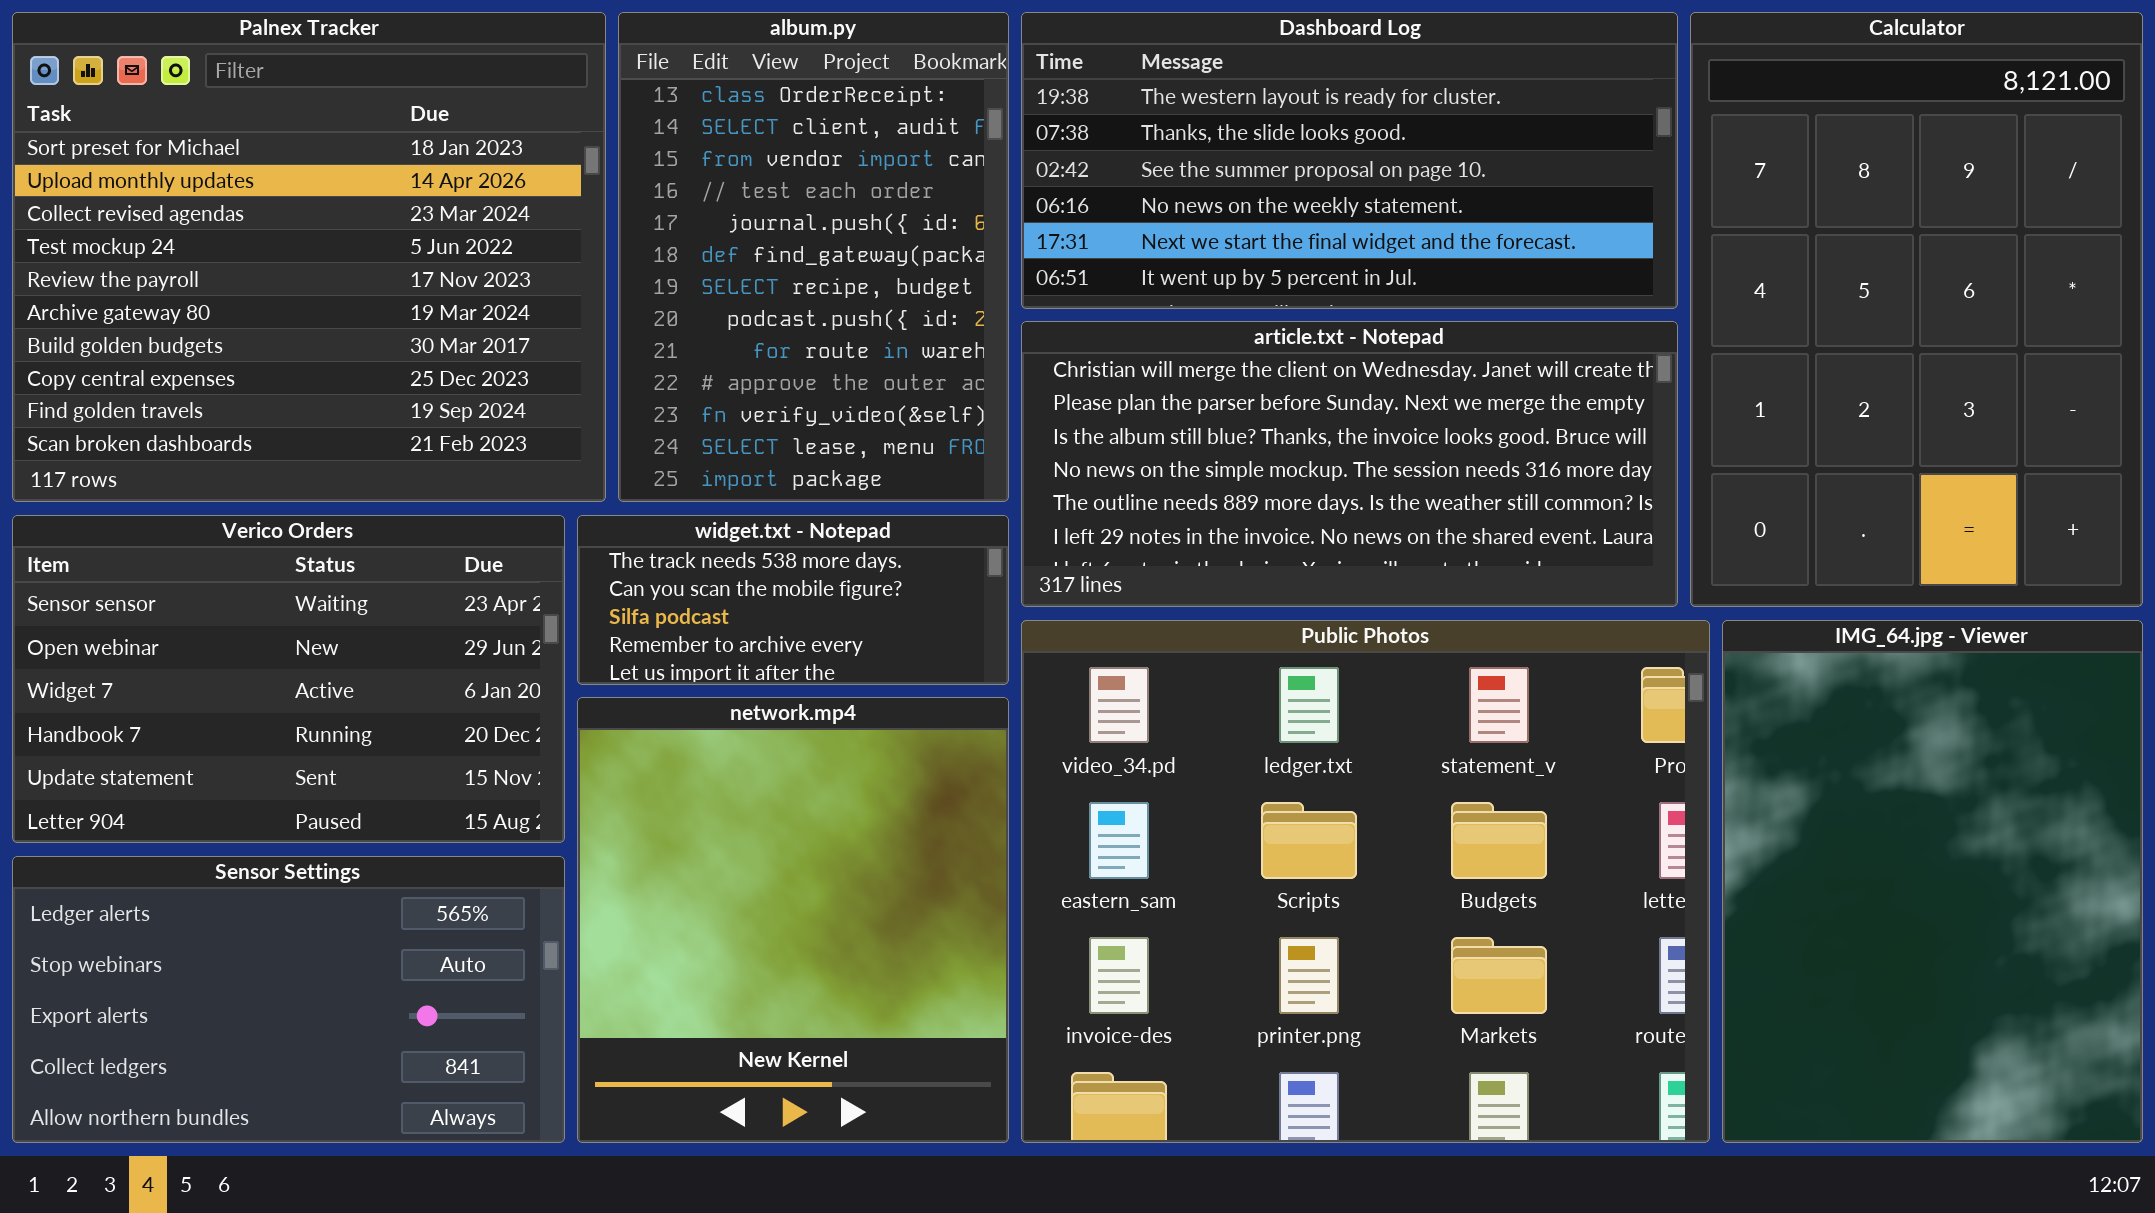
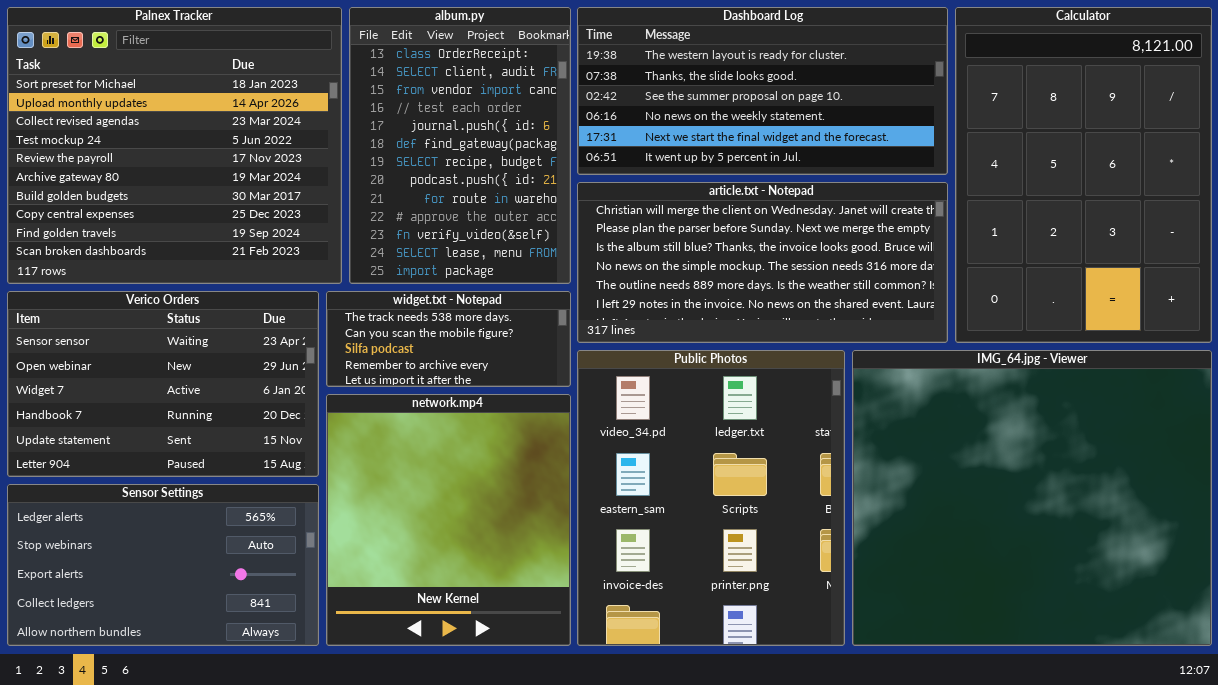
Public Photos: [1021,620,1710,1143] -> [577,350,845,646], resized
IMG_64.jpg - Viewer: [1722,620,2143,1143] -> [852,350,1212,646], resized

